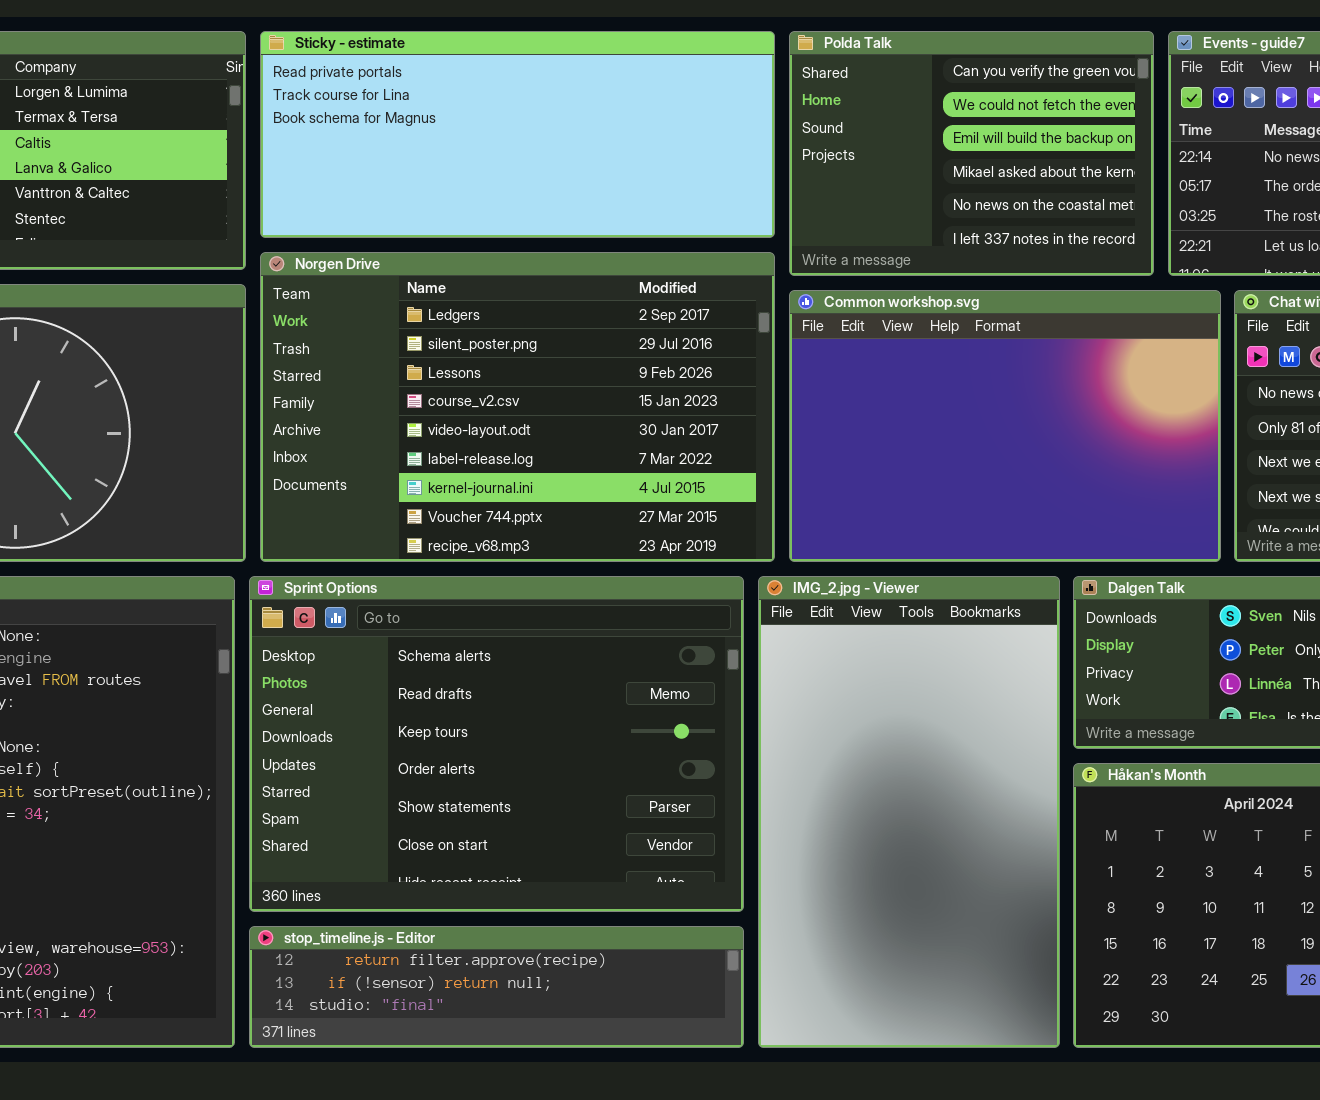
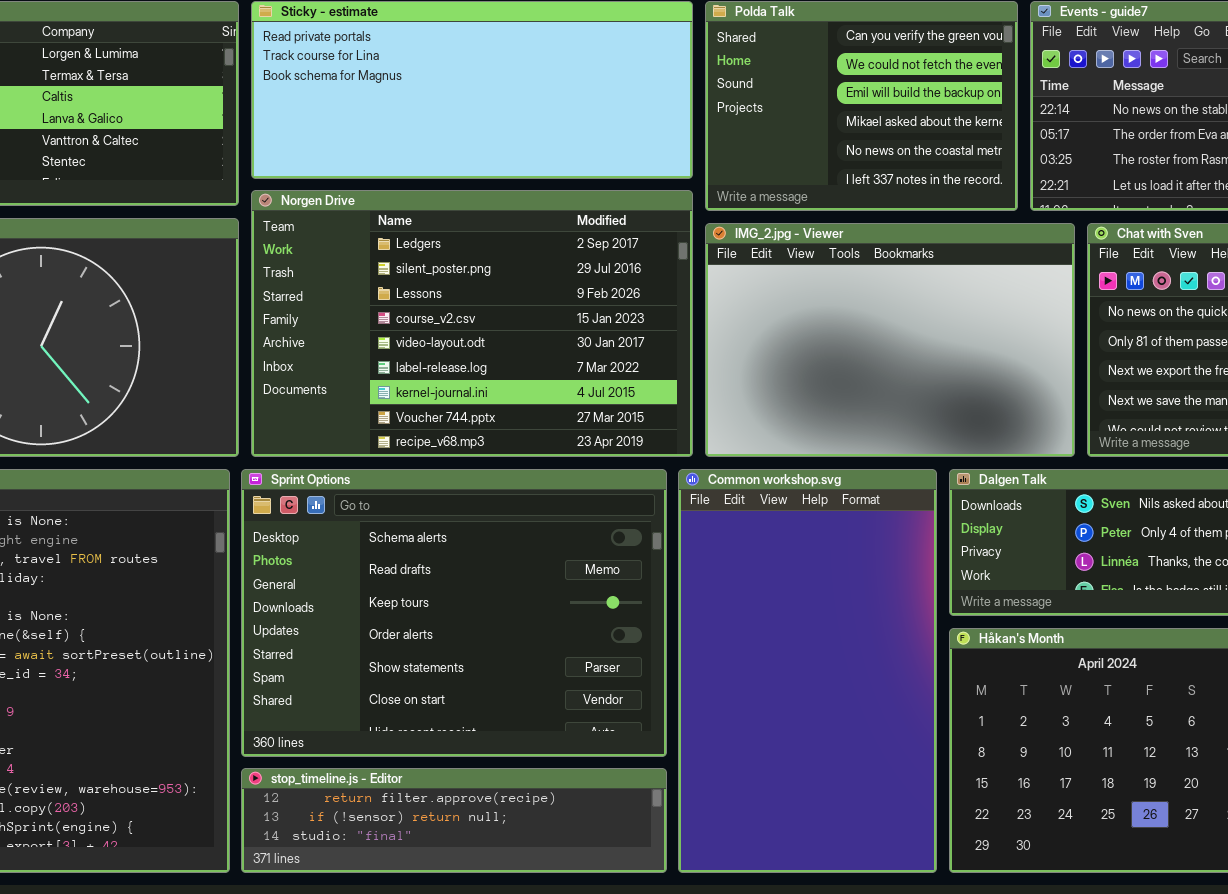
Common workshop.svg: [789,290,1221,562] -> [678,469,937,873], moved, resized
IMG_2.jpg - Viewer: [758,576,1060,1048] -> [705,223,1075,457], moved, resized

